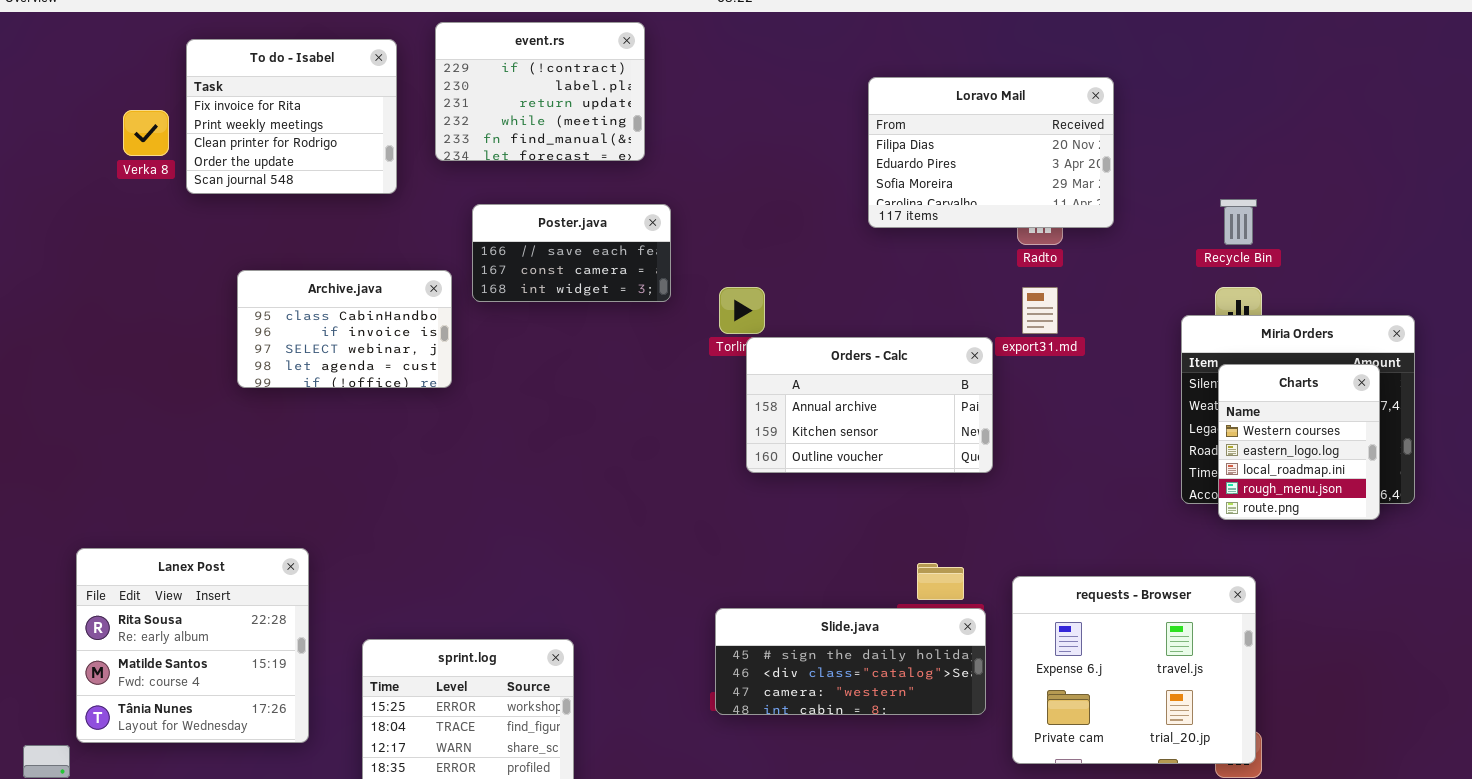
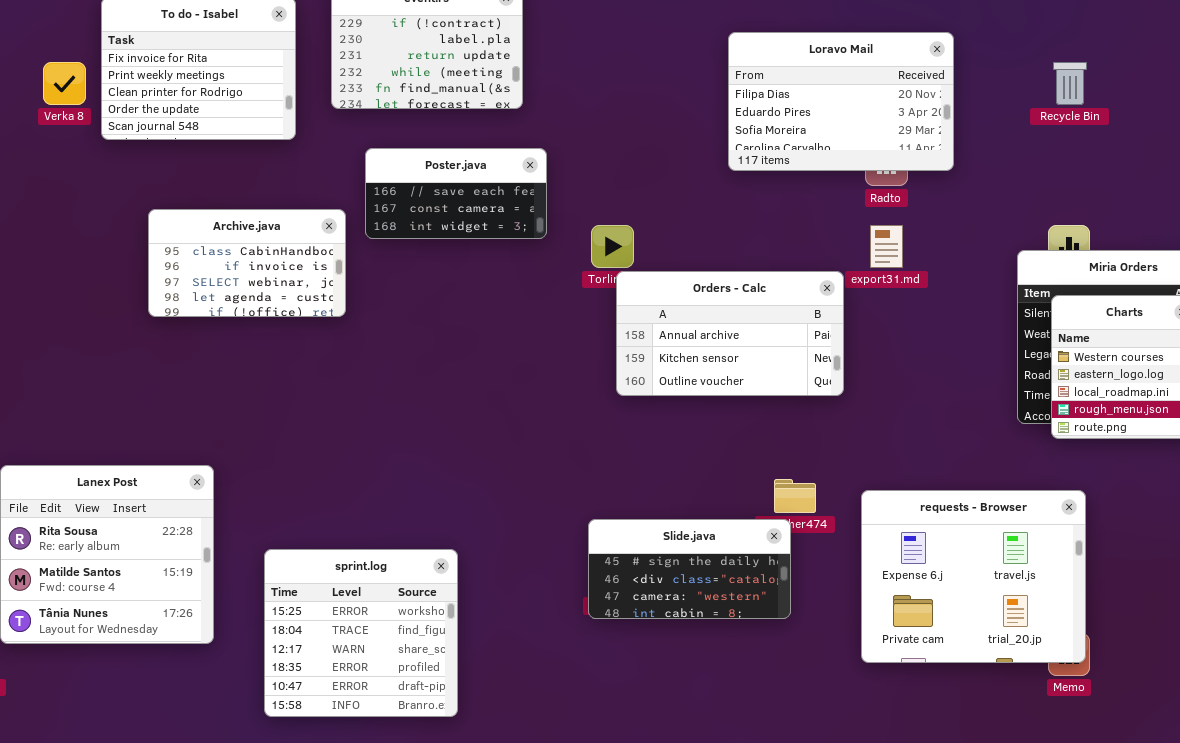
Recycle Bin: [1220,199,1257,245] -> [1053,62,1087,105], moved
Slide.java: [715,608,986,715] -> [588,519,791,619], resized

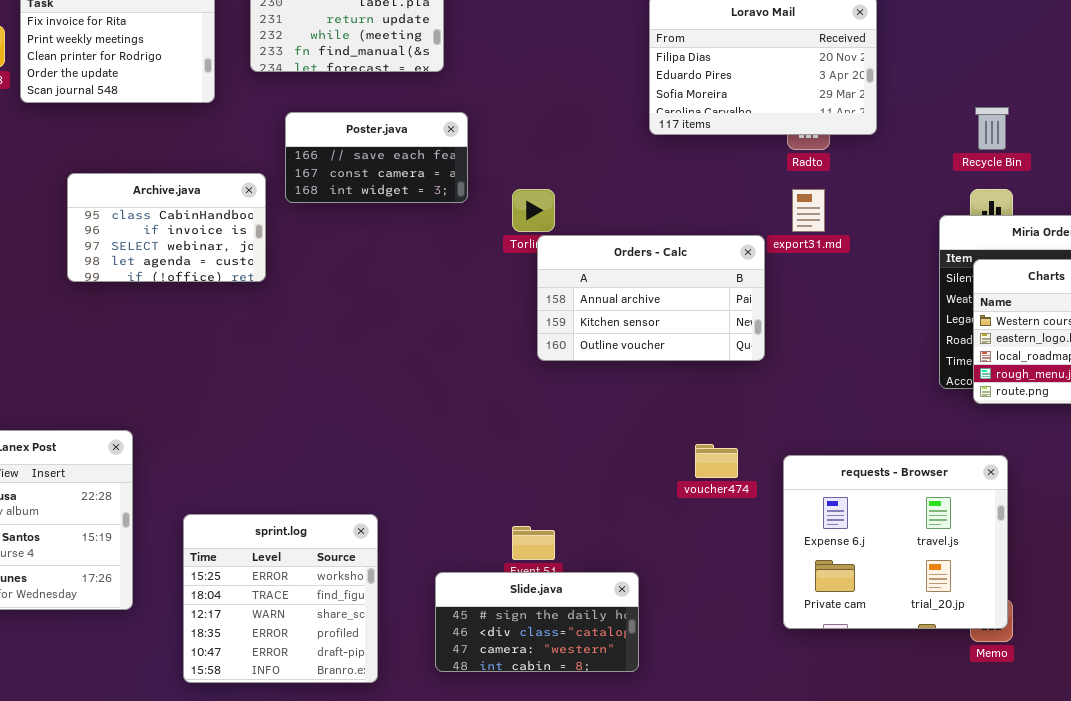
Recycle Bin: [1053,62,1087,105] -> [975,107,1009,150], moved
Slide.java: [588,519,791,619] -> [435,572,639,672], moved

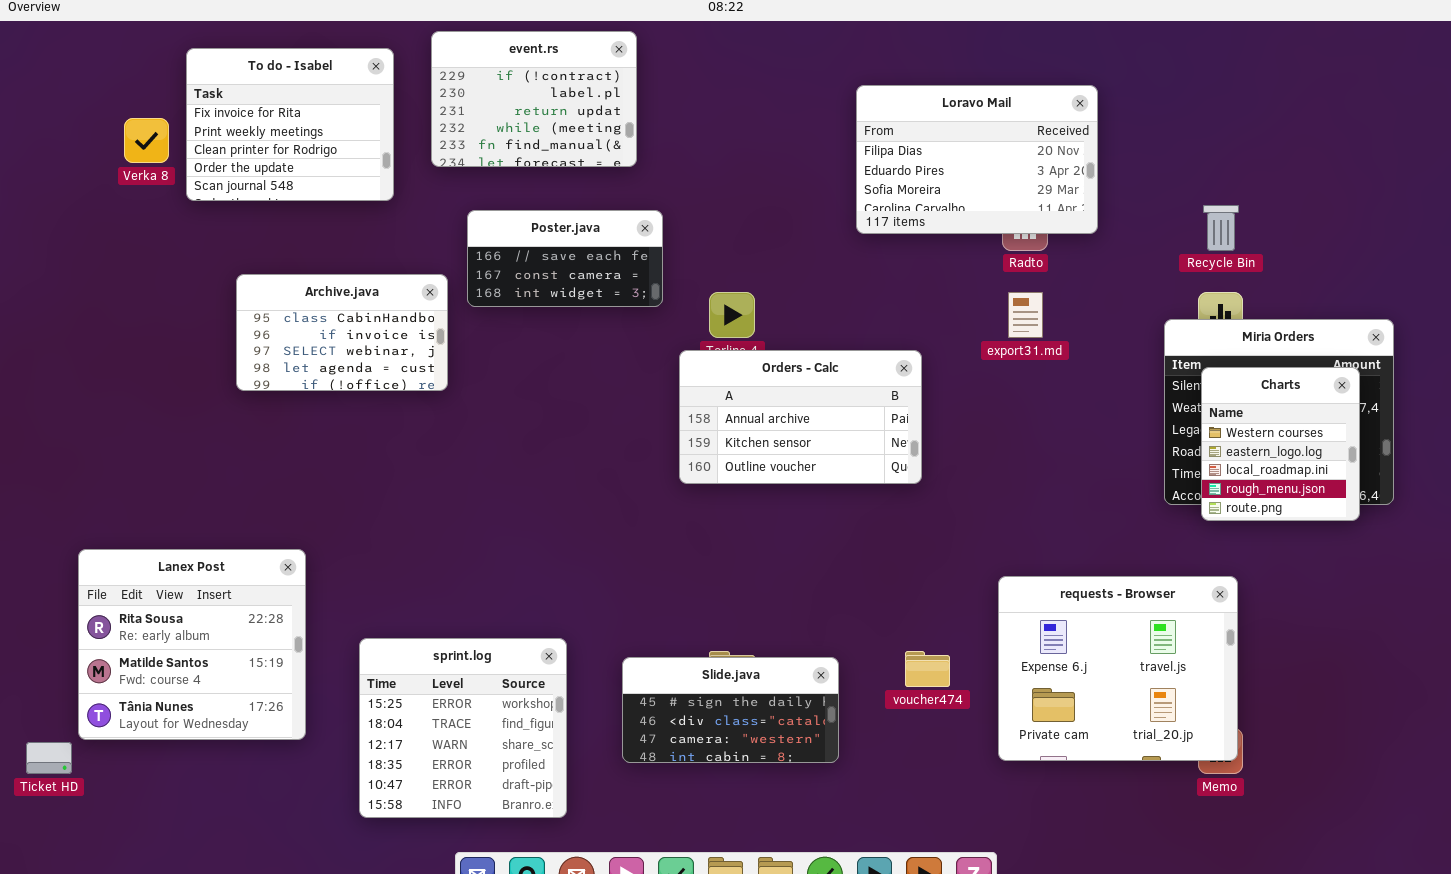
Orders - Calc: [537,235,765,361] -> [679,350,922,484], moved
voucher474: [695,444,738,478] -> [905,651,950,687], moved
Slide.java: [435,572,639,672] -> [622,657,839,763], moved

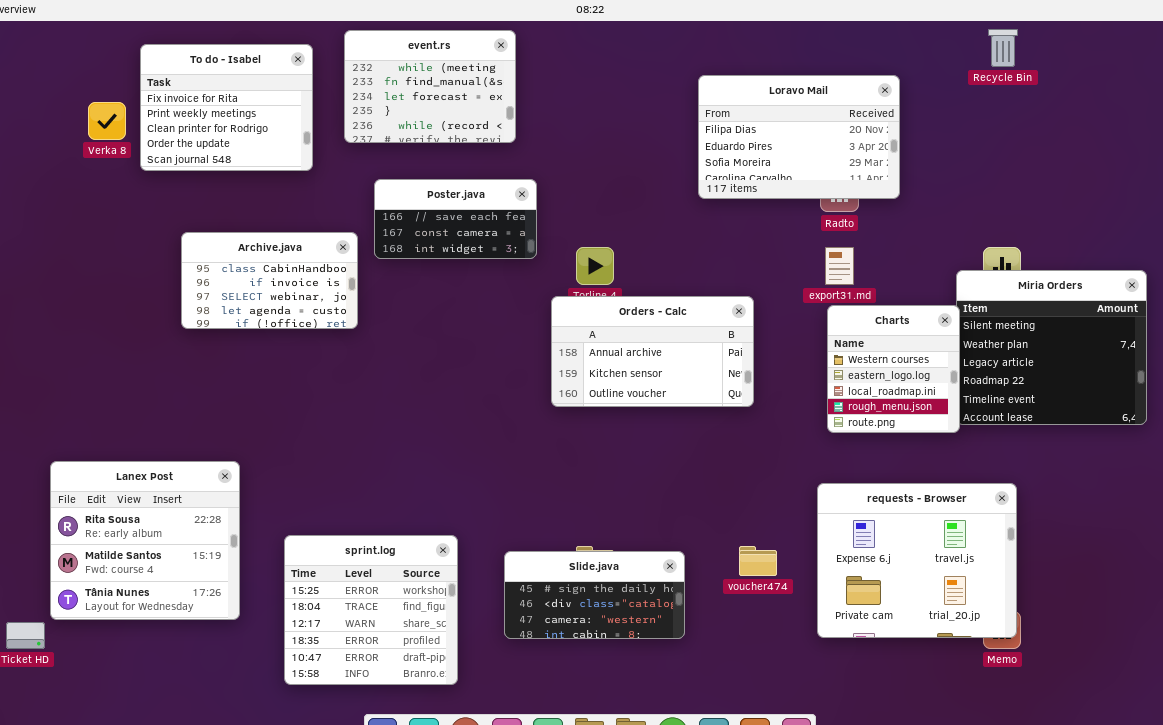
event.rs: [431,31,637,167] -> [344,30,516,143], scrolled down 3 rows
Recycle Bin: [1203,205,1239,251] -> [988,29,1018,67], moved
Charts: [1201,367,1360,521] -> [827,305,960,433], moved

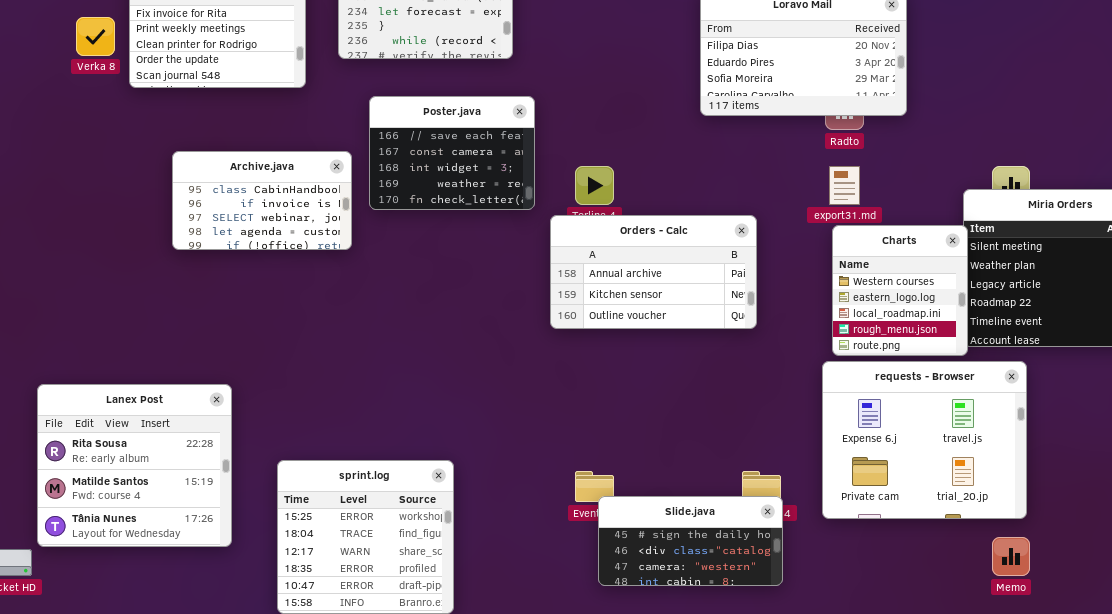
Poster.java: [374,179,537,259] -> [369,96,535,210], resized
requests - Browser: [817,483,1017,638] -> [822,361,1027,519], moved
Slide.java: [504,551,685,639] -> [598,496,783,586], moved

